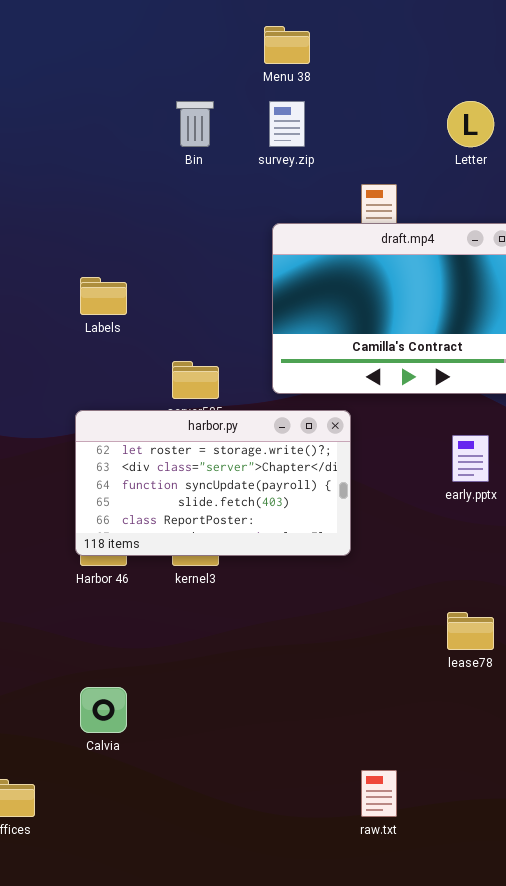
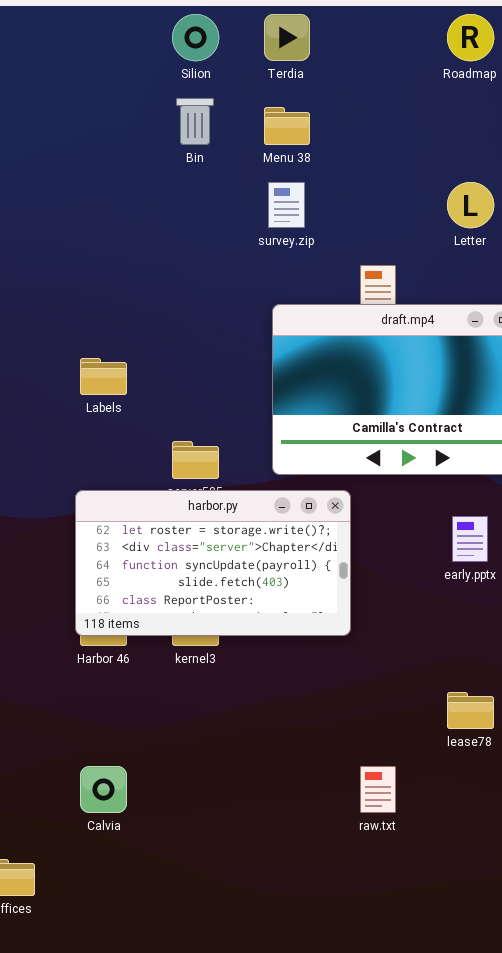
Bin: [176,101,214,147] -> [176,98,214,145], moved
raw.txt: [361,770,397,817] -> [360,766,396,813], moved

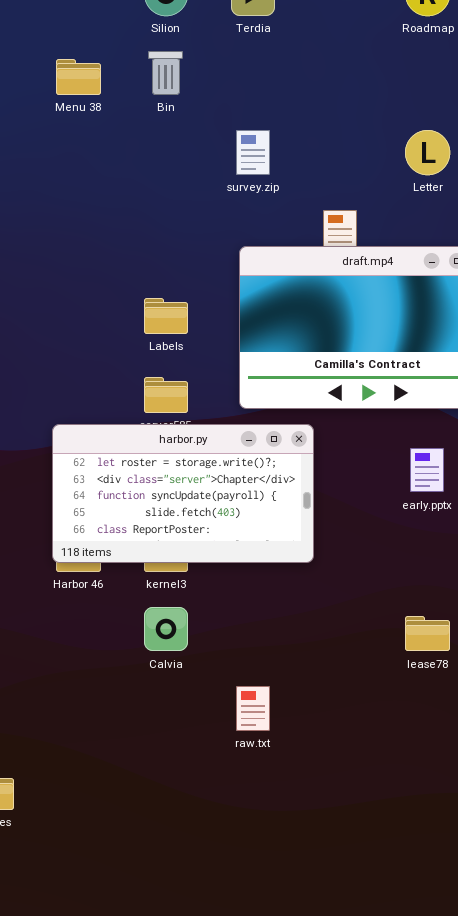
Menu 38: [264,107,310,145] -> [56,59,101,95], moved
Labels: [80,358,127,395] -> [144,298,188,334], moved
Calvia: [80,766,127,813] -> [144,607,188,651], moved
raw.txt: [360,766,396,813] -> [236,686,270,731], moved

